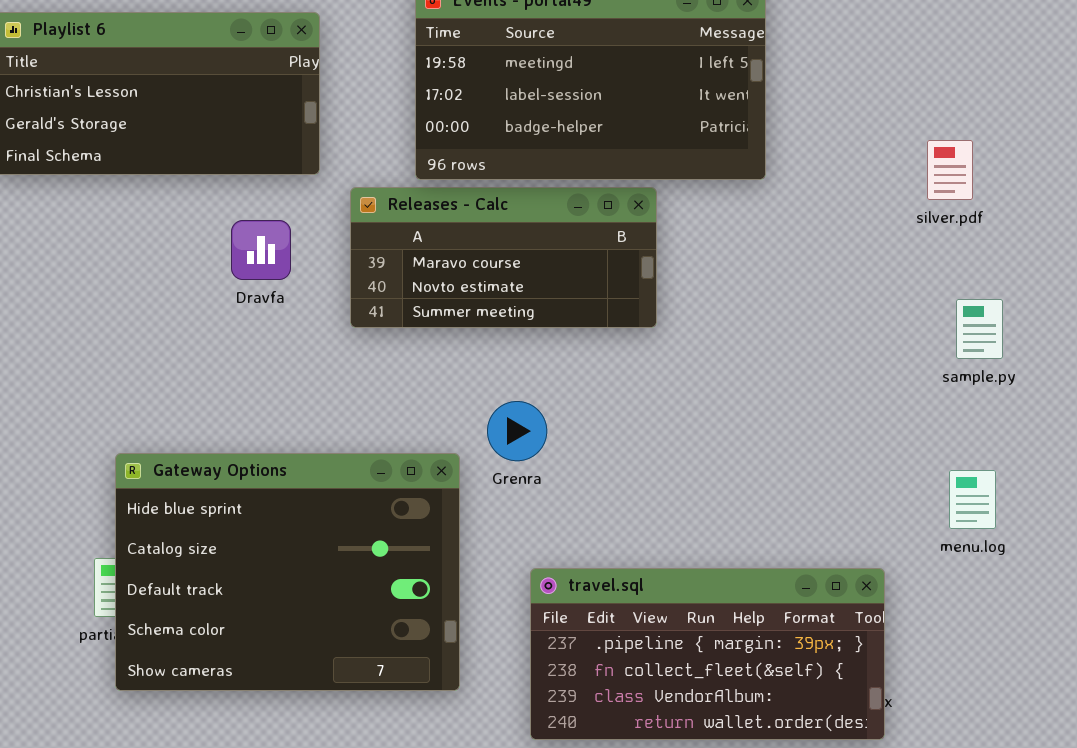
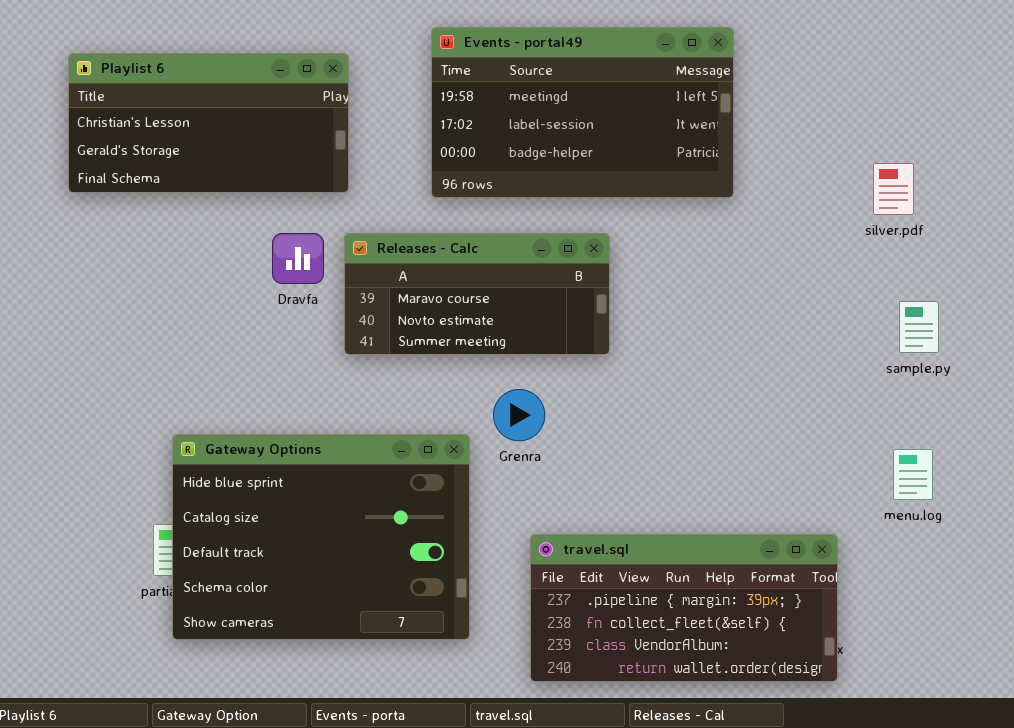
Releases - Calc: [350,187,657,328] -> [344,233,610,355], moved

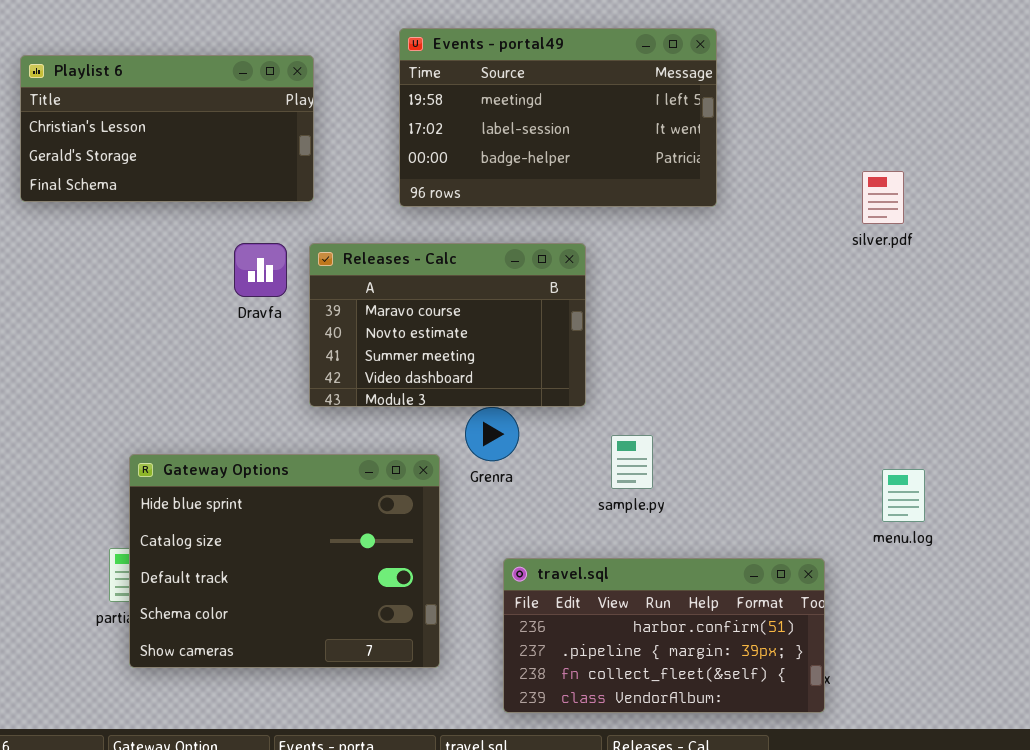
Releases - Calc: [344,233,610,355] -> [309,243,586,407], resized
sample.py: [899,301,939,353] -> [611,435,653,489], moved
travel.sql: [530,534,838,682] -> [503,558,825,713], scrolled up 1 row

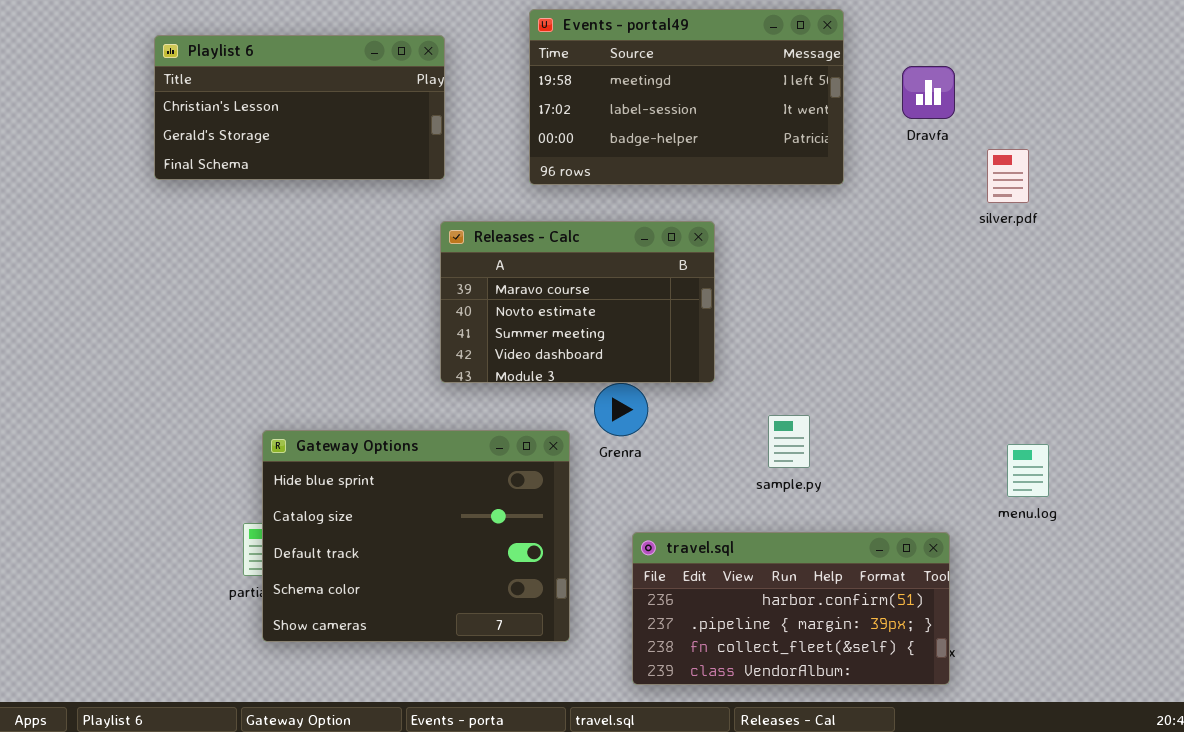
Dravfa: [234,243,287,297] -> [902,66,955,119], moved
sample.py: [611,435,653,489] -> [768,415,810,468], moved

